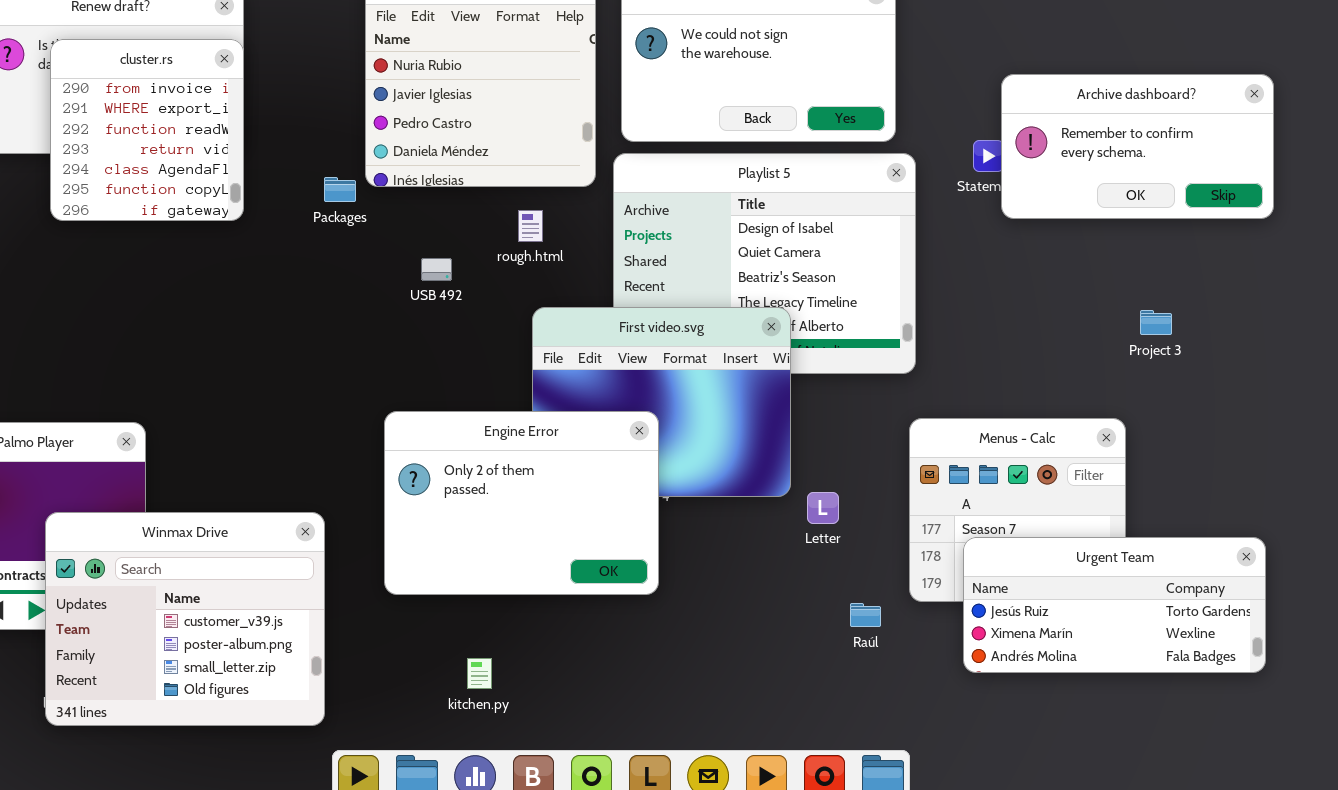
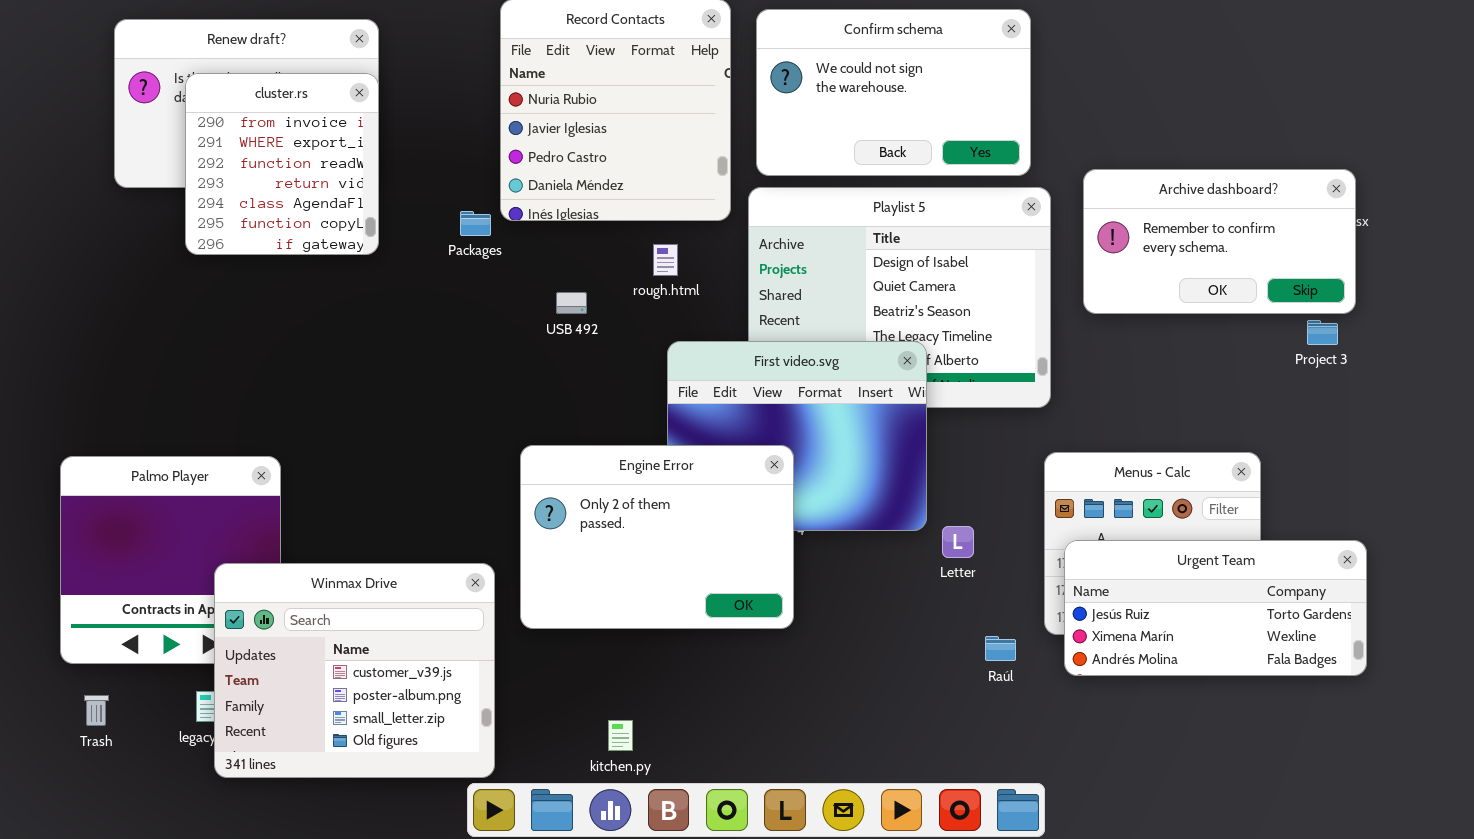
Archive dashboard?: [1001,74,1274,219] -> [1083,169,1356,314], moved
Project 3: [1140,310,1172,335] -> [1307,320,1338,345], moved
Winmax Drive: [45,512,325,726] -> [214,563,495,778], moved
Urgent Team: [963,537,1266,673] -> [1064,540,1367,676], moved
kitchen.py: [467,658,492,689] -> [608,720,633,751], moved

